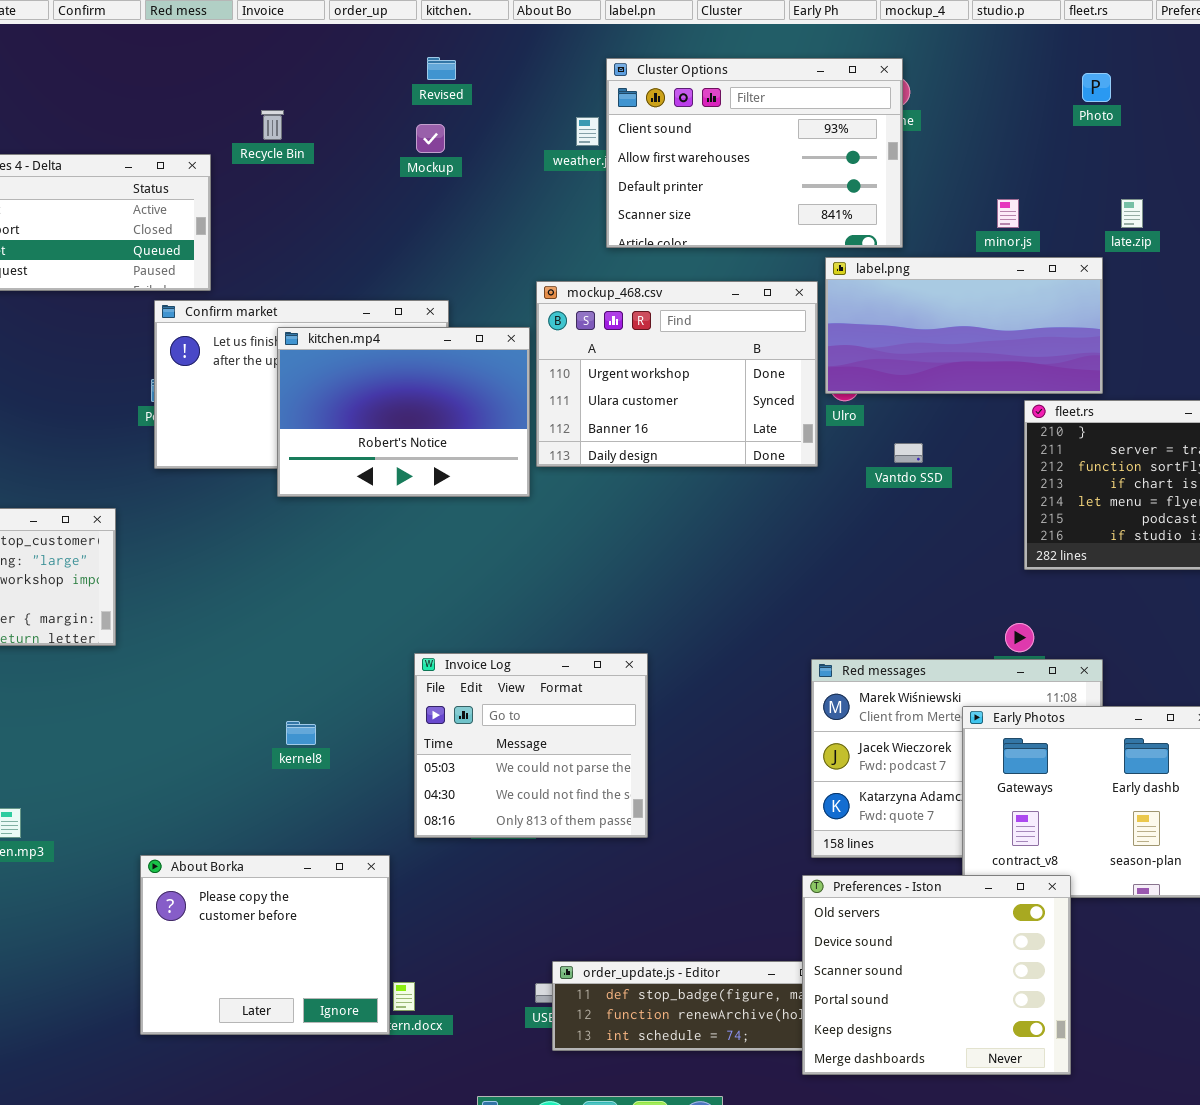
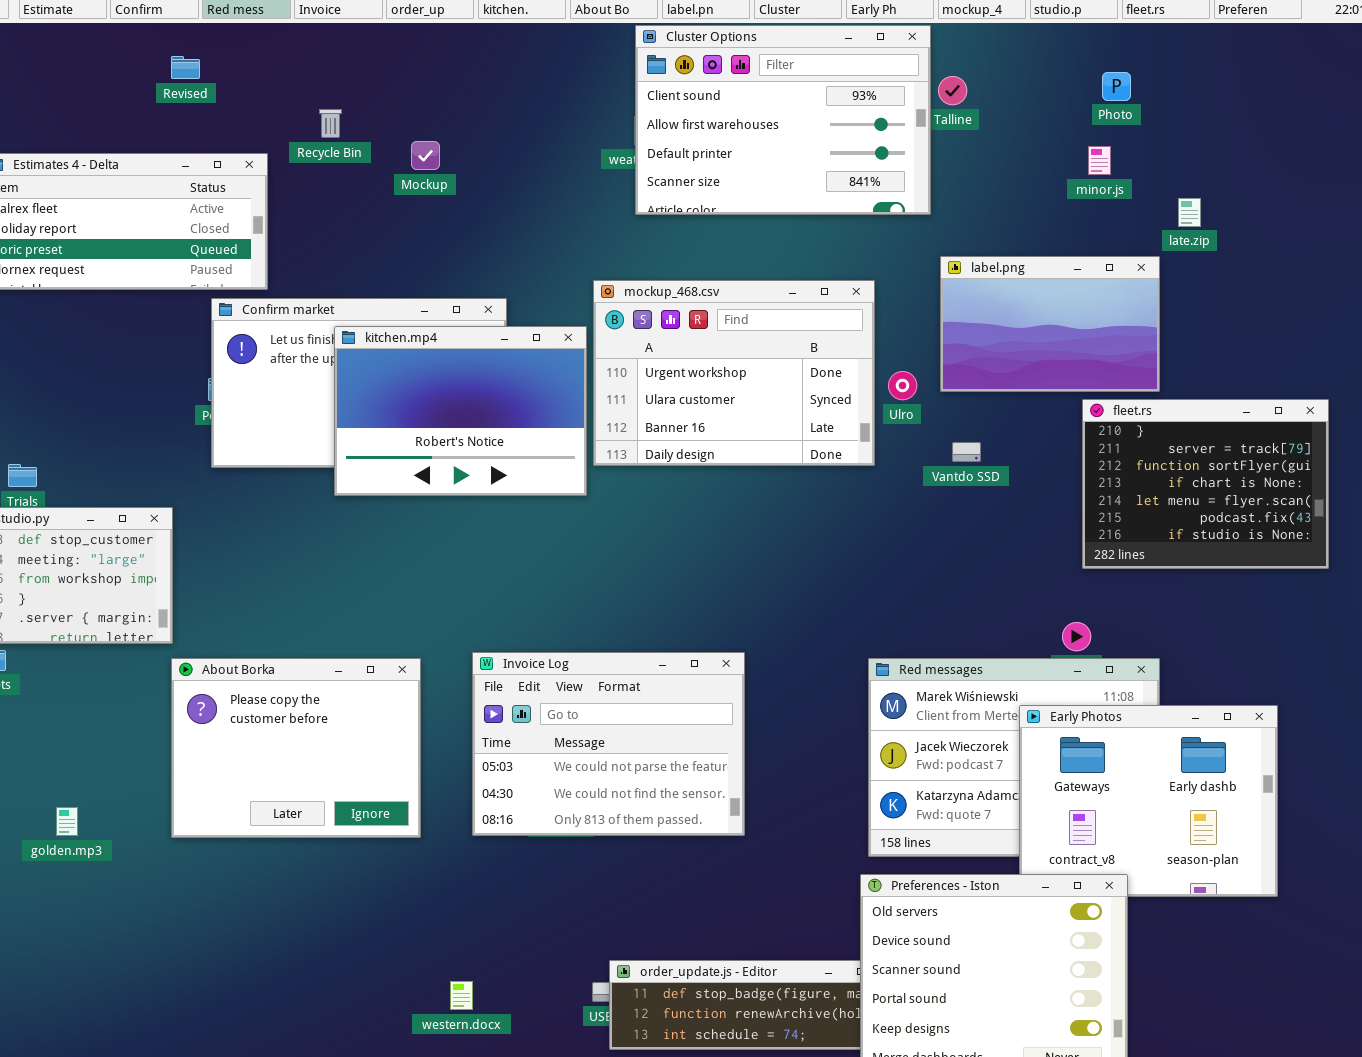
Revised: [427,57,456,80] -> [171,56,200,79], moved
Cluster Options: [606,58,903,248] -> [635,25,931,215], moved
Photo: [1082,73,1111,102] -> [1102,72,1131,101], moved
Mockup: [416,124,445,153] -> [411,141,440,170], moved
minor.js: [997,199,1019,228] -> [1088,146,1111,175], moved
label.png: [825,257,1103,394] -> [940,256,1160,392], resized
Invoice Log: [414,653,648,838] -> [472,652,745,836], resized
About Borka: [140,855,390,1035] -> [171,658,421,838], moved

